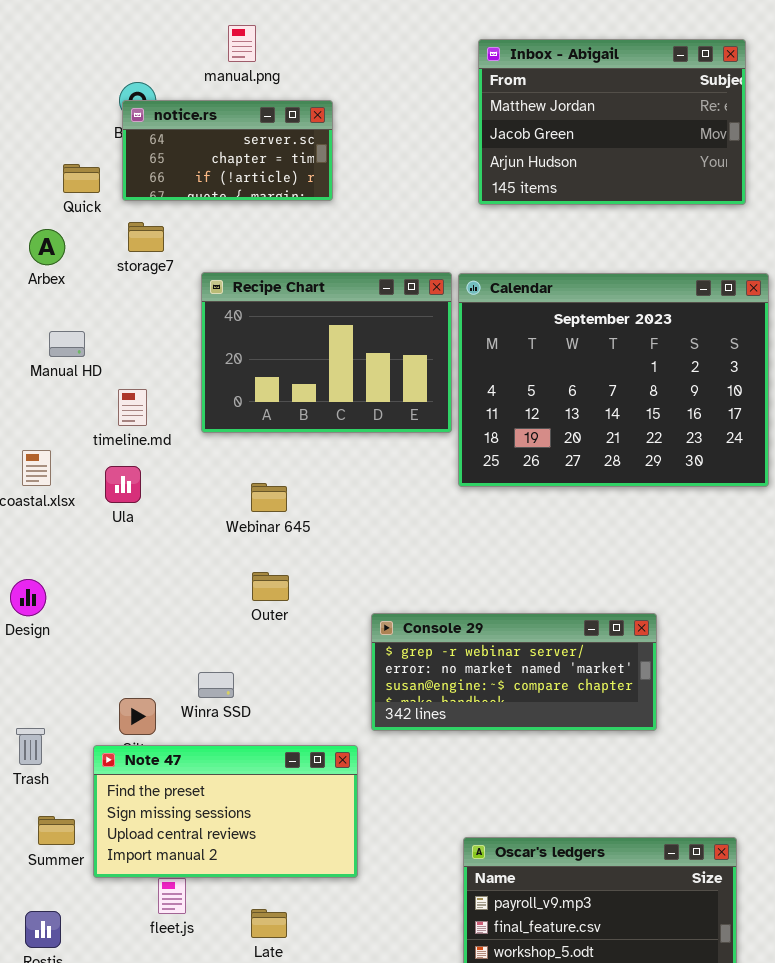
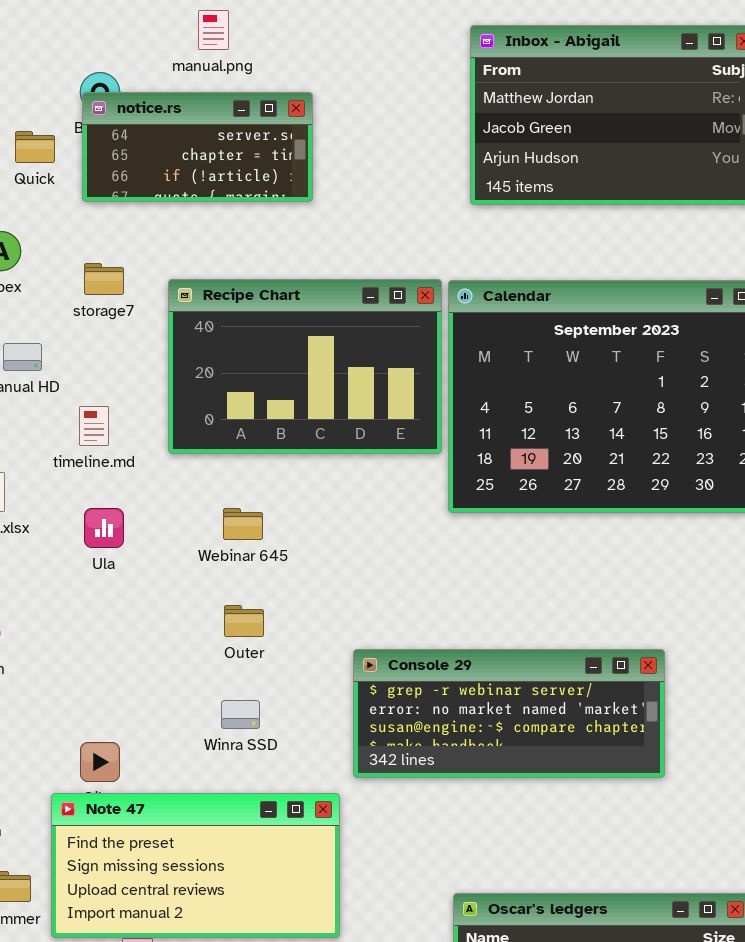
Quick: [63,164,100,193] -> [15,131,55,163], moved
storage7: [128,222,164,252] -> [84,263,124,295], moved
Ula: [105,466,141,503] -> [84,508,124,548], moved
Winra SSD: [198,672,234,698] -> [221,700,260,729], moved

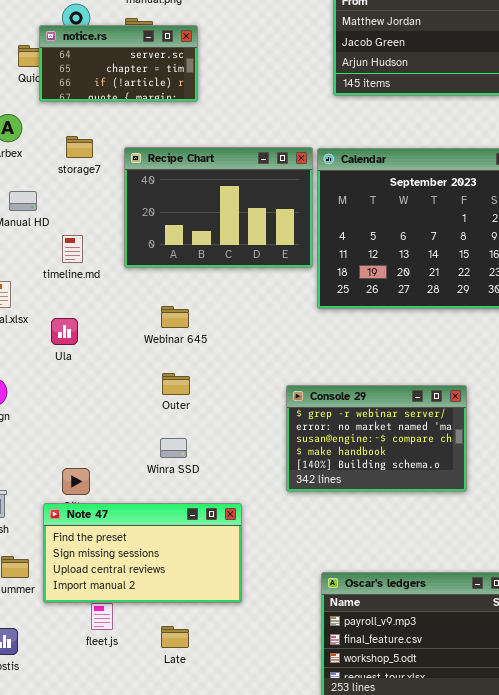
notice.rs: [82,92,313,202] -> [39,25,198,102], moved
Ula: [84,508,124,548] -> [51,318,78,345], moved
Console 29: [353,649,665,778] -> [286,385,467,492], resized

